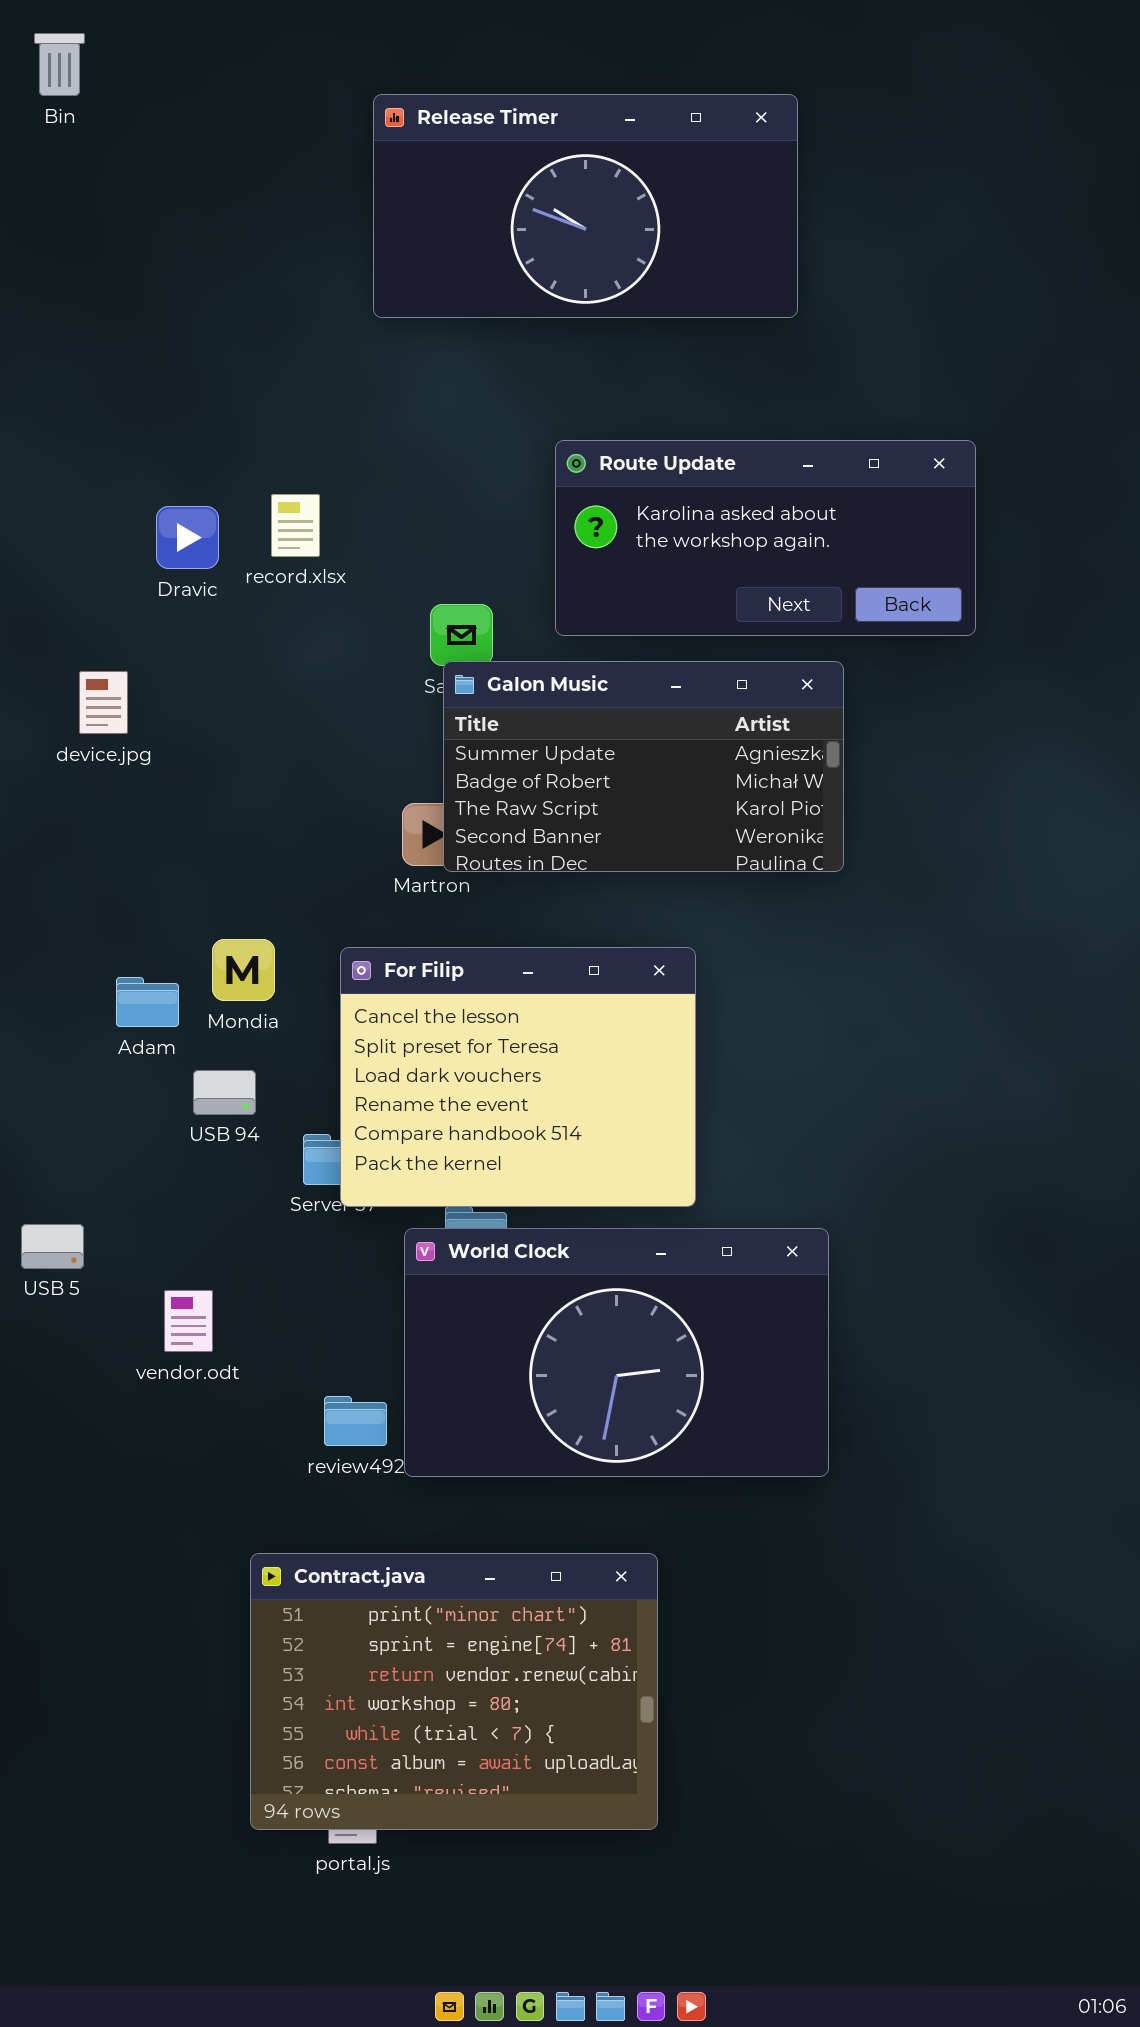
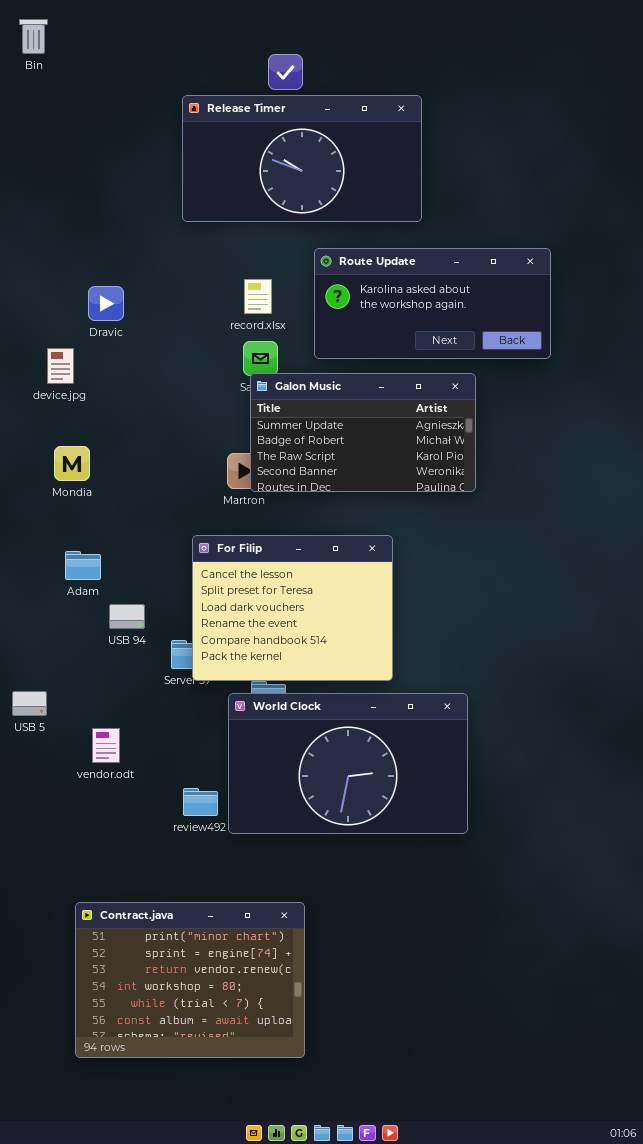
Release Timer: [373,94,798,318] -> [182,95,422,222], moved
record.xlsx: [271,494,320,557] -> [244,279,272,314], moved
device.jpg: [79,671,128,734] -> [47,348,74,384], moved
Mondia: [212,939,275,1001] -> [54,446,90,481], moved
Contract.java: [250,1553,658,1830] -> [75,902,305,1058], moved

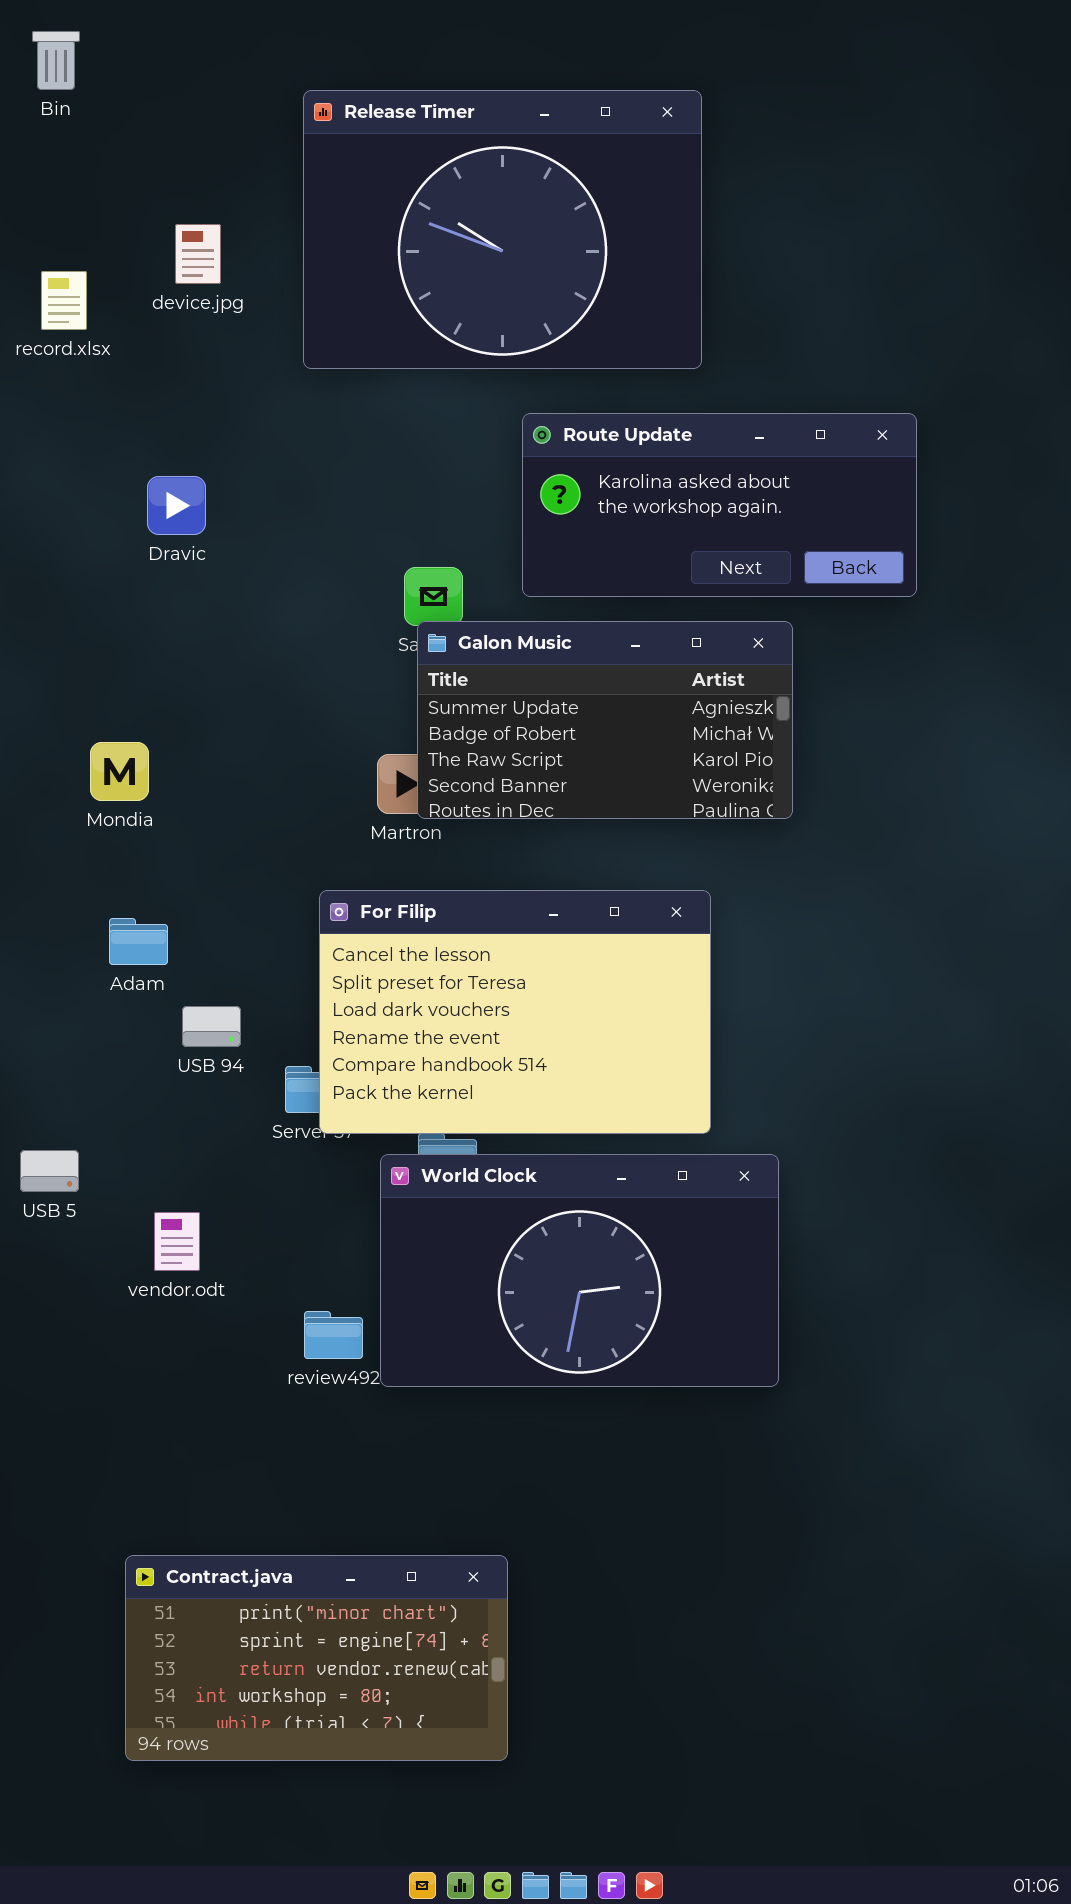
Release Timer: [182,95,422,222] -> [303,90,702,369], resized
record.xlsx: [244,279,272,314] -> [41,271,87,330], moved
device.jpg: [47,348,74,384] -> [175,224,221,284], moved
For Filip: [192,535,393,681] -> [319,890,711,1134], resized
Contract.java: [75,902,305,1058] -> [125,1555,508,1761], resized

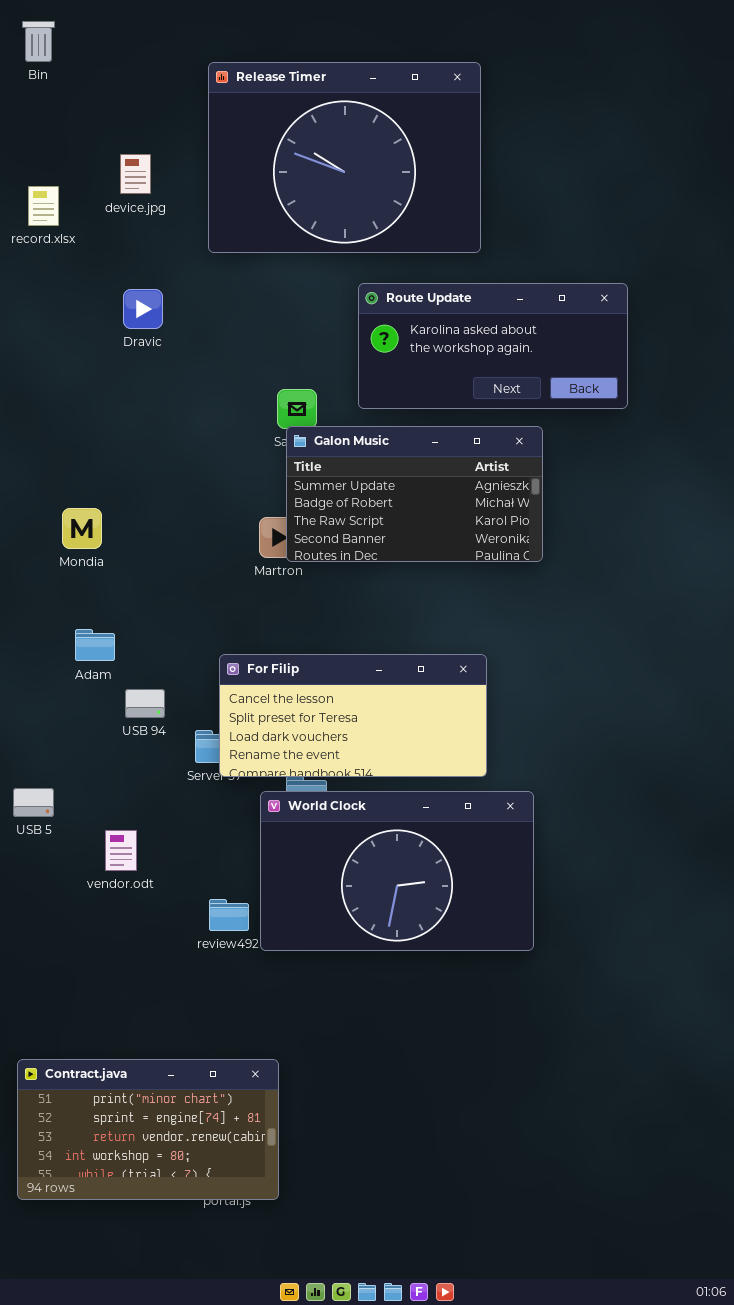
Dravic: [147,476,206,535] -> [123,289,163,329], moved
For Filip: [319,890,711,1134] -> [219,654,487,777], resized
Contract.java: [125,1555,508,1761] -> [17,1059,279,1200], moved

